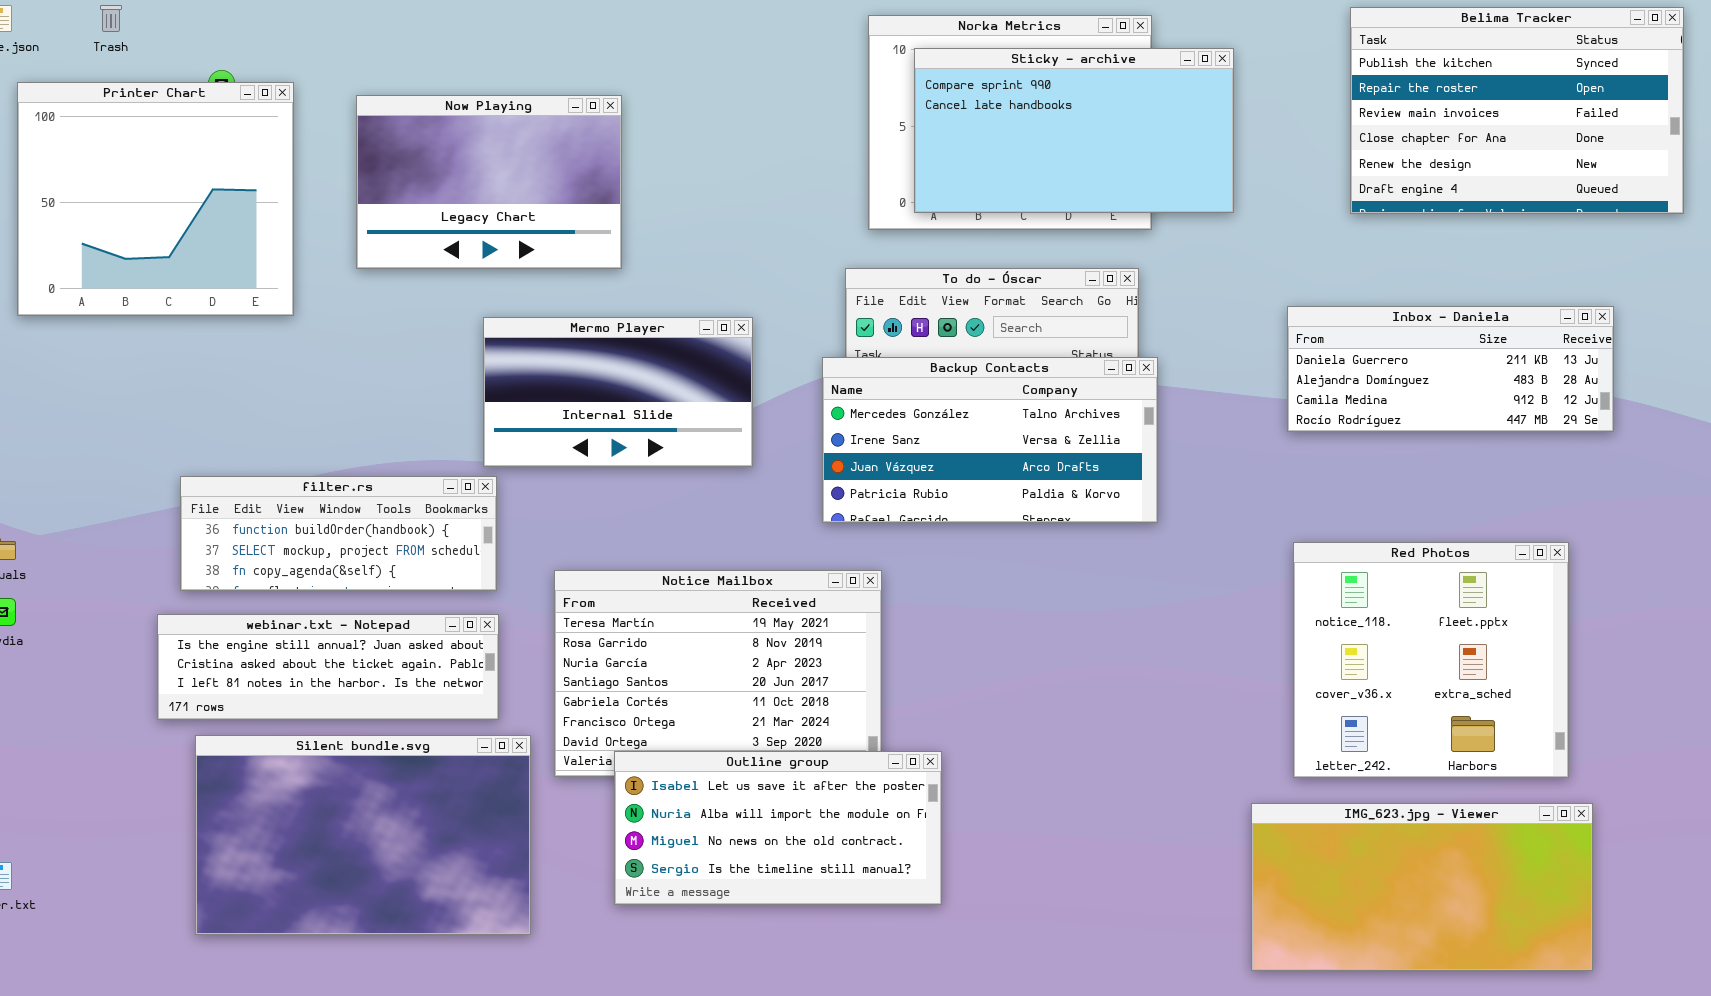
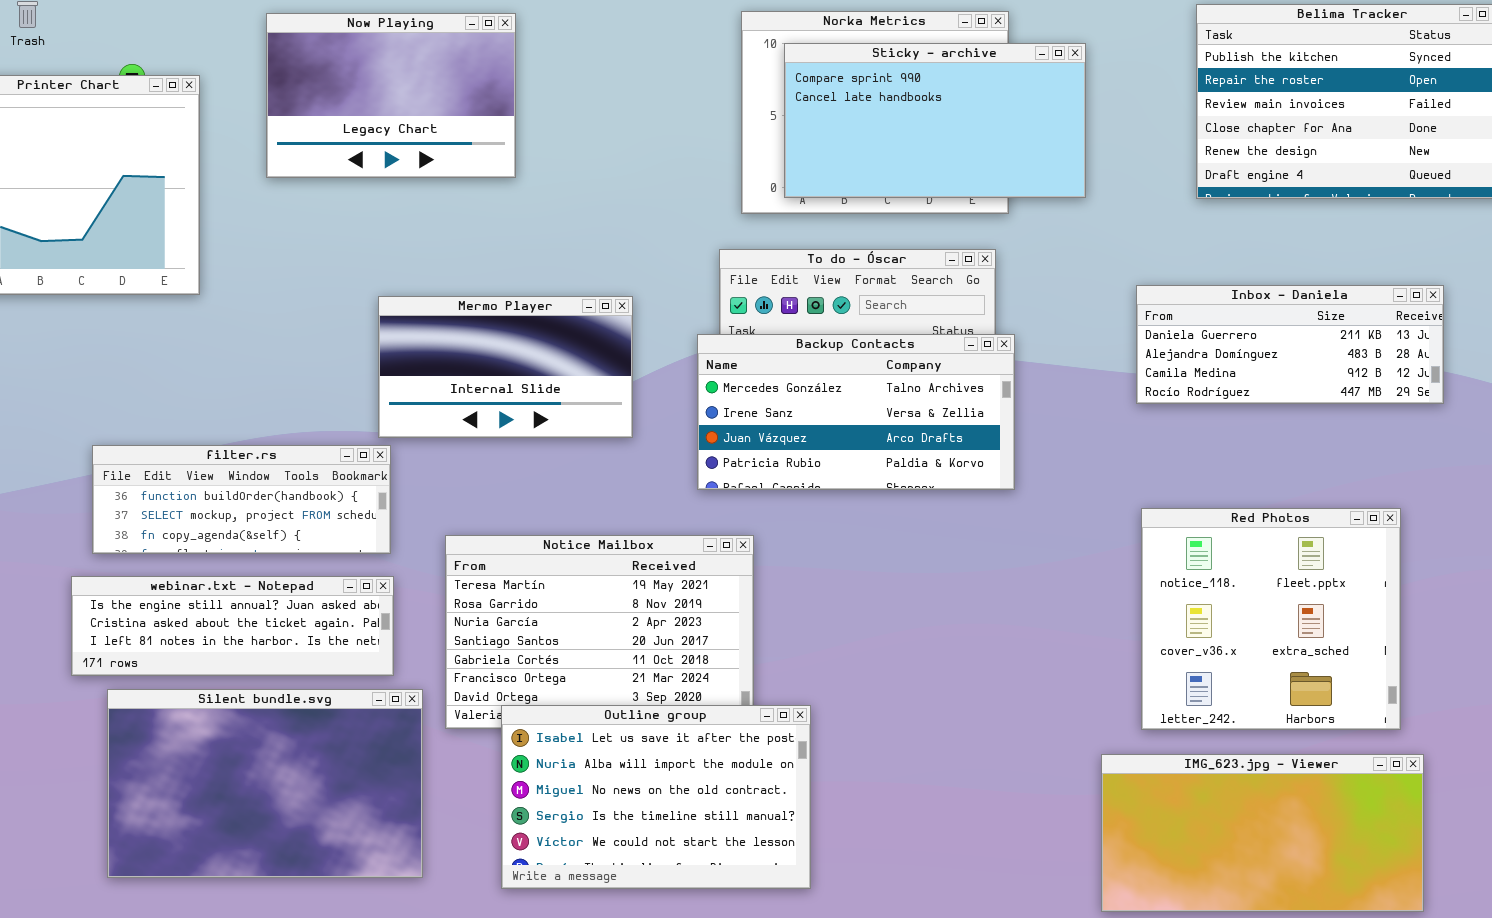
Now Playing: [356,95,622,269] -> [266,13,516,178], moved
Outline group: [614,751,942,905] -> [501,705,811,889], resized

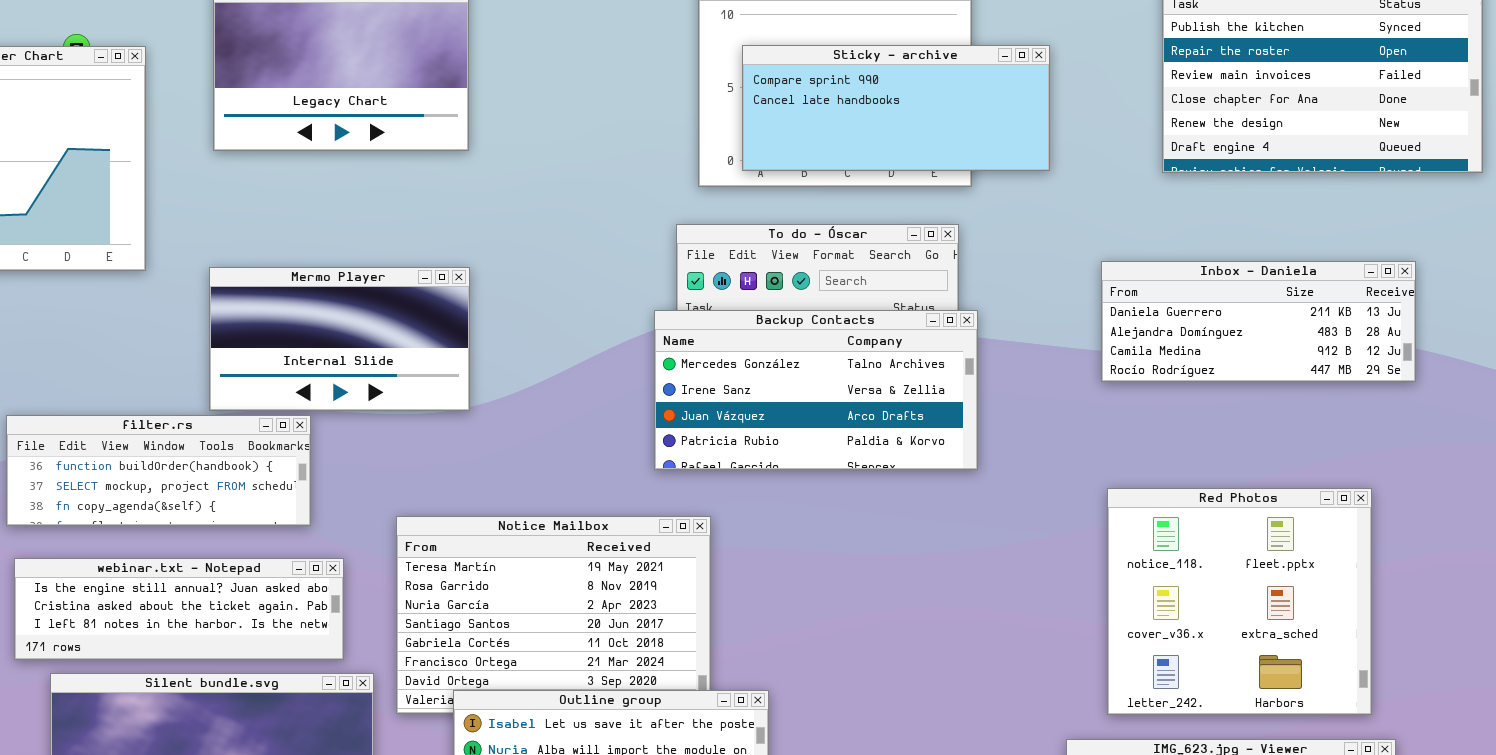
Sticky - archive: [784,43,1086,198] -> [742,45,1050,171], resized
Mermo Player: [378,296,633,438] -> [209,267,470,411], moved
filter.rs: [92,445,391,554] -> [6,415,311,526], moved

